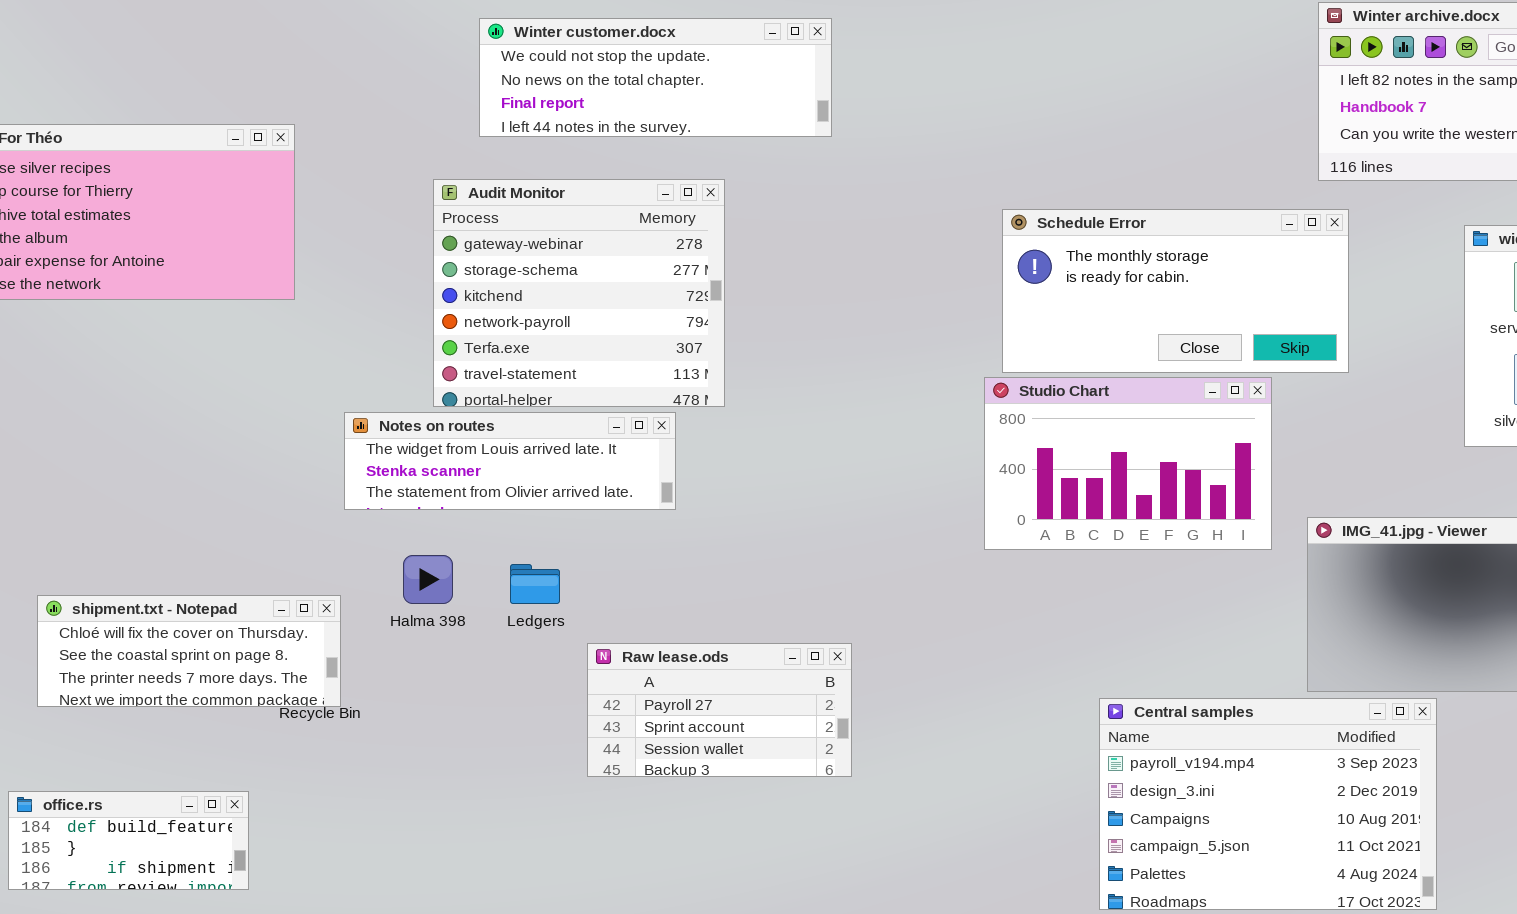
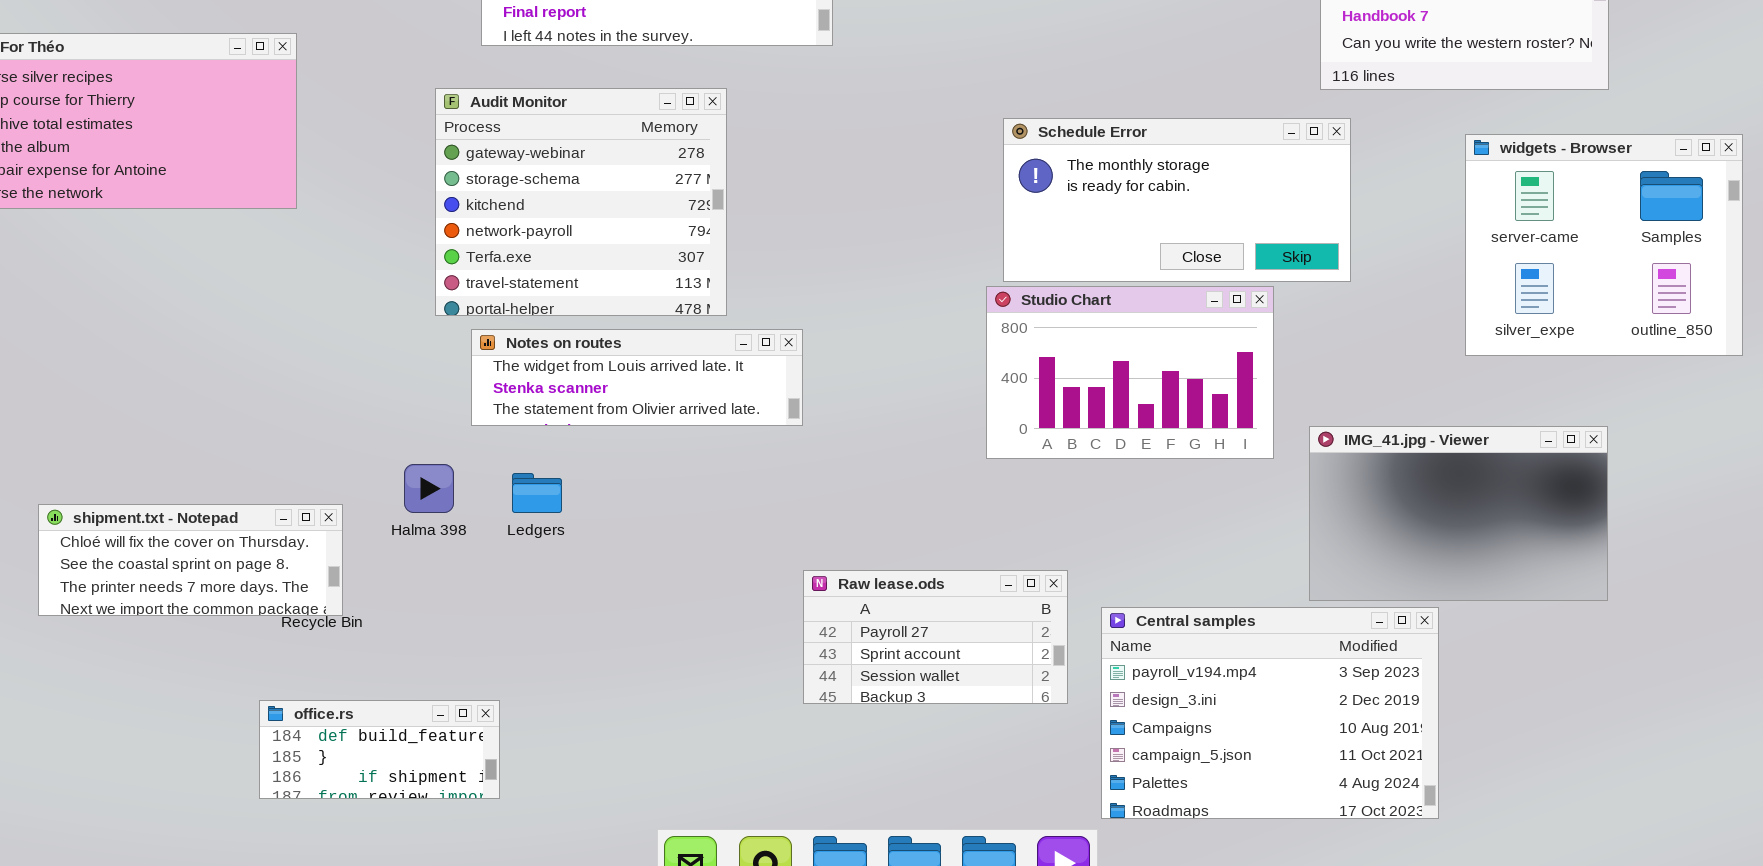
Notes on routes: [344,412,676,510] -> [471,329,803,426], moved
Raw lease.ods: [587,643,852,777] -> [803,570,1068,704], moved
office.rs: [8,791,249,890] -> [259,700,500,799], moved

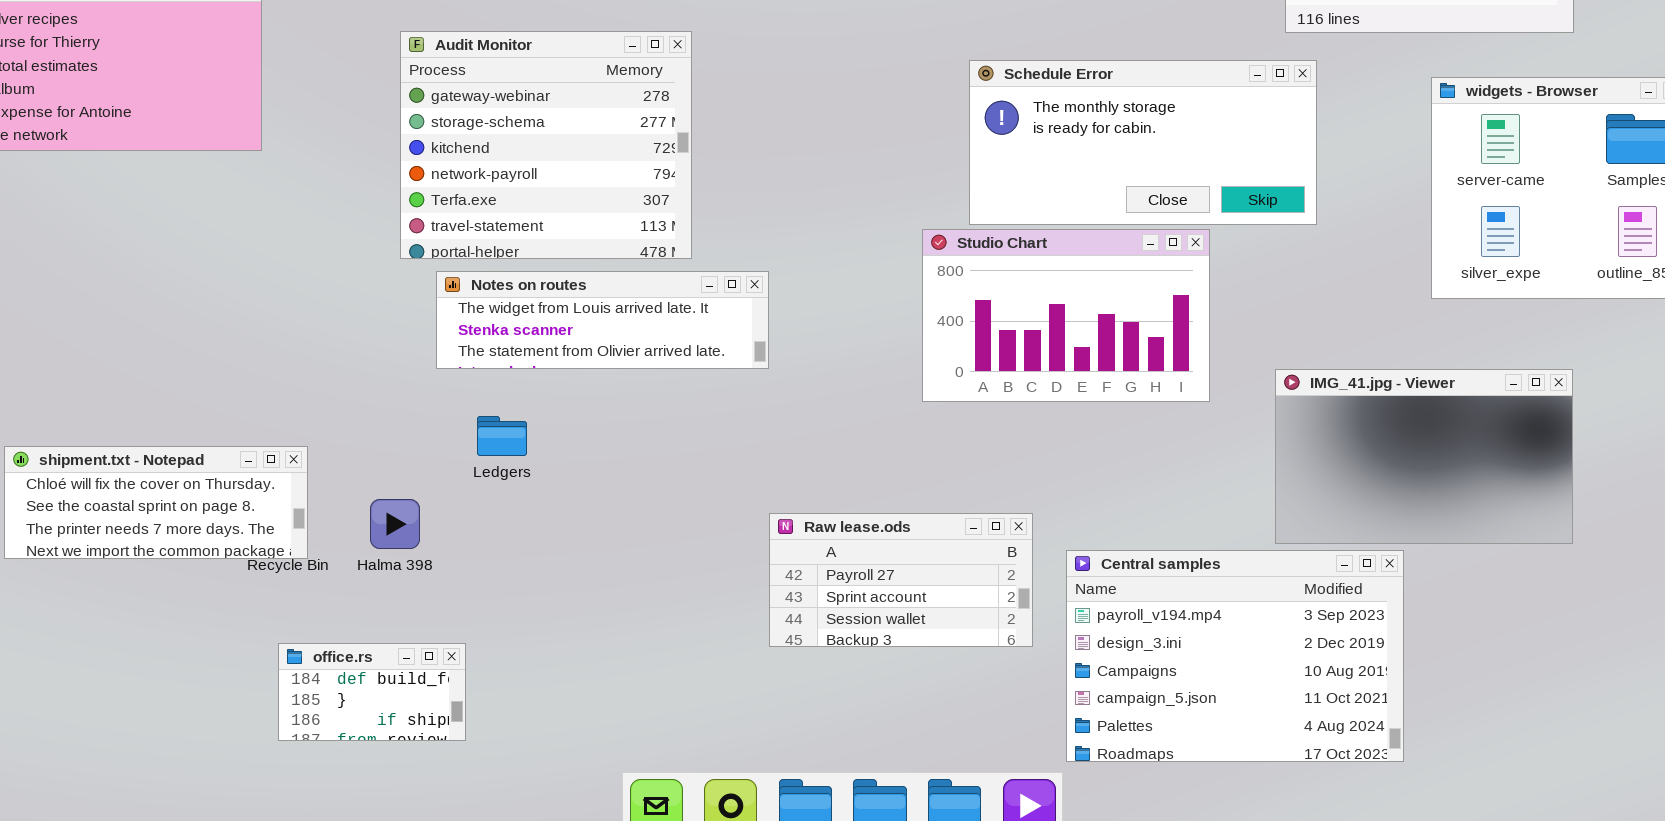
Studio Chart: [986,286,1274,459] -> [922,229,1210,402], moved
Halma 398: [404,464,454,513] -> [370,499,420,549], moved
office.rs: [259,700,500,799] -> [278,643,466,741], resized

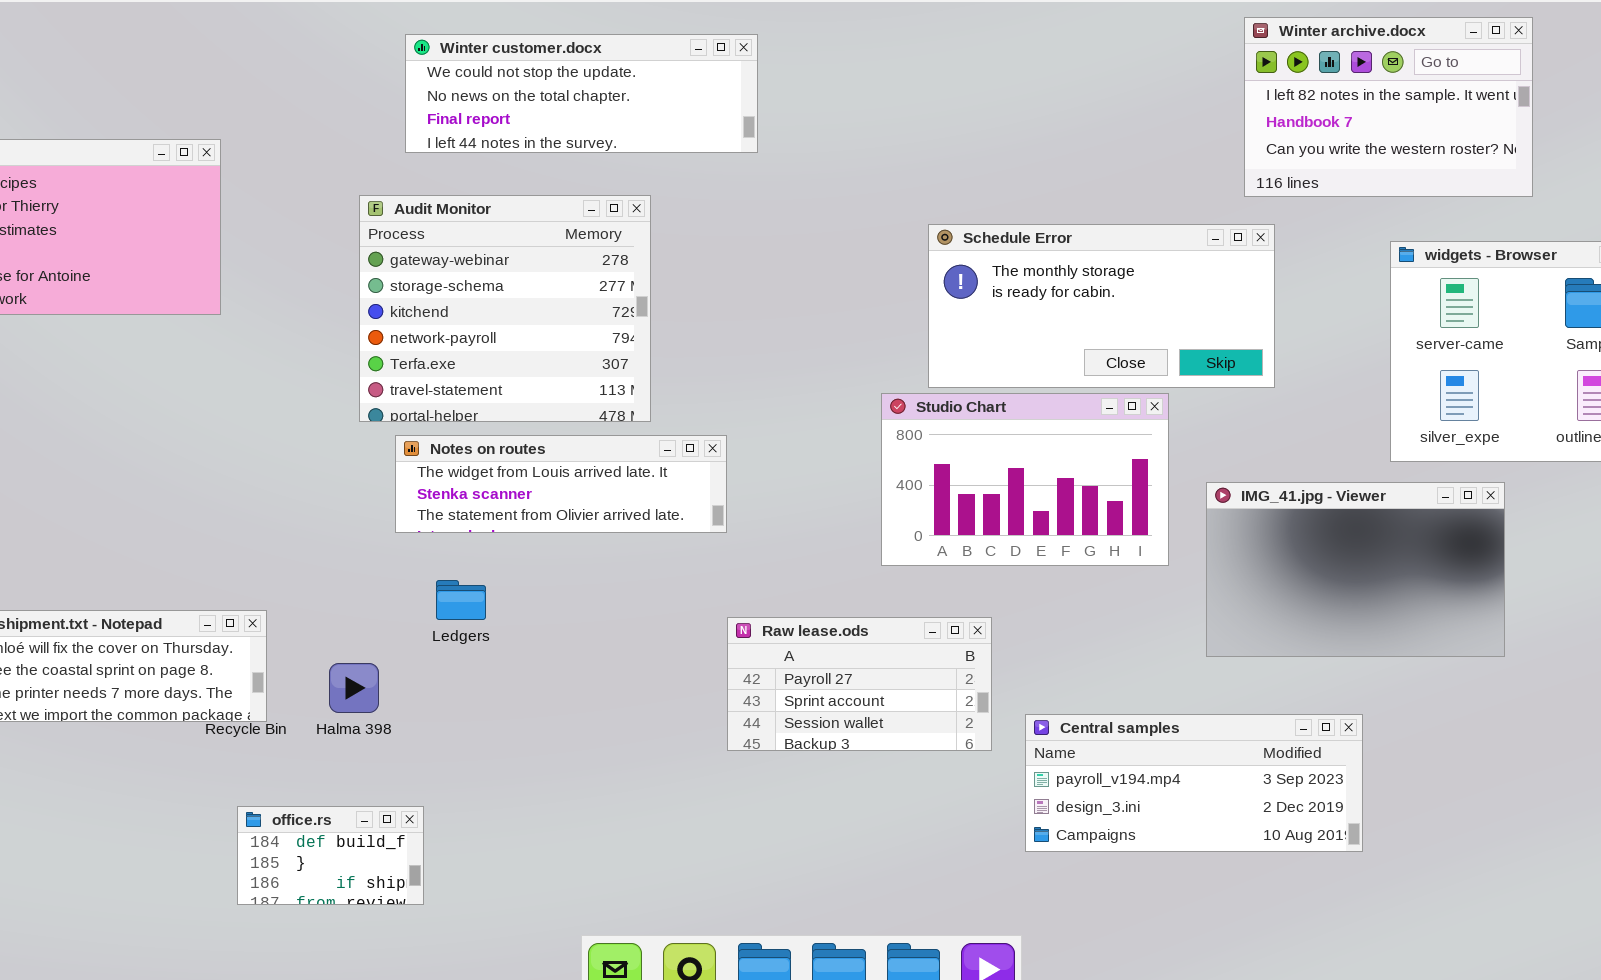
IMG_41.jpg - Viewer: [1275,369,1573,544] -> [1206,482,1505,657], moved
Raw lease.ods: [769,513,1033,647] -> [727,617,992,751], moved
Central samples: [1066,550,1404,762] -> [1025,714,1363,852], resized

